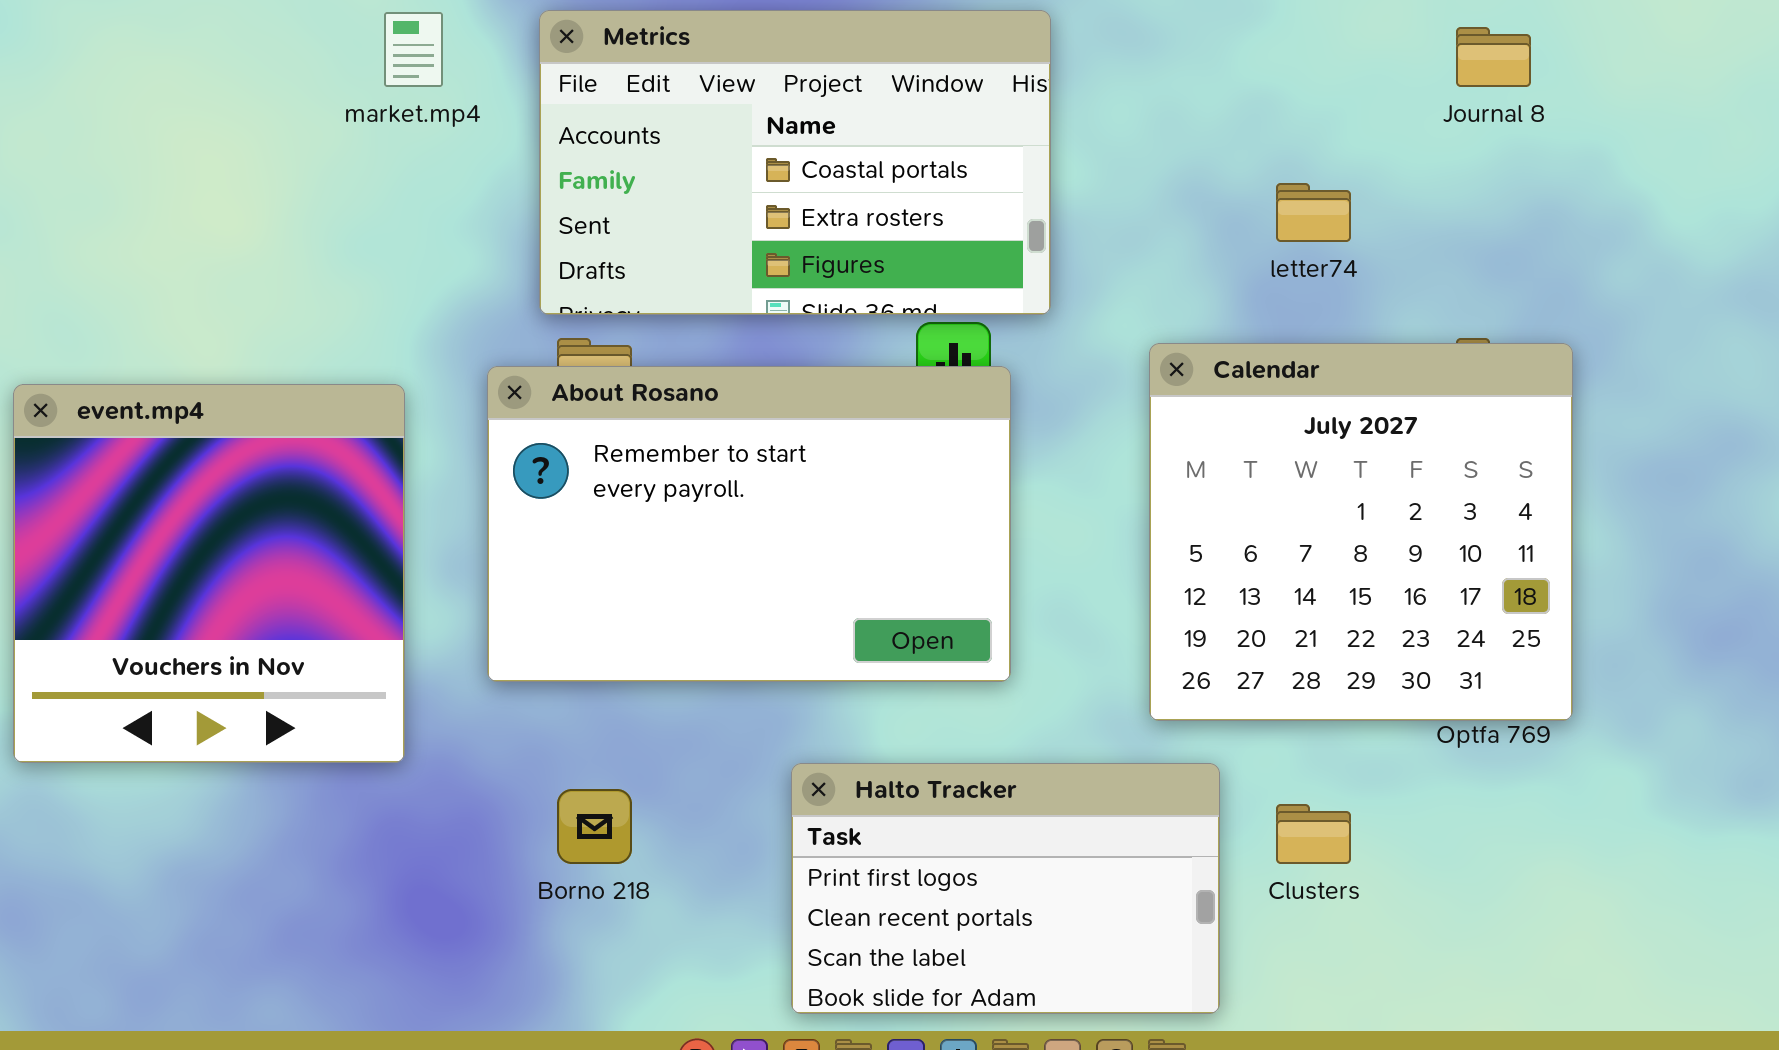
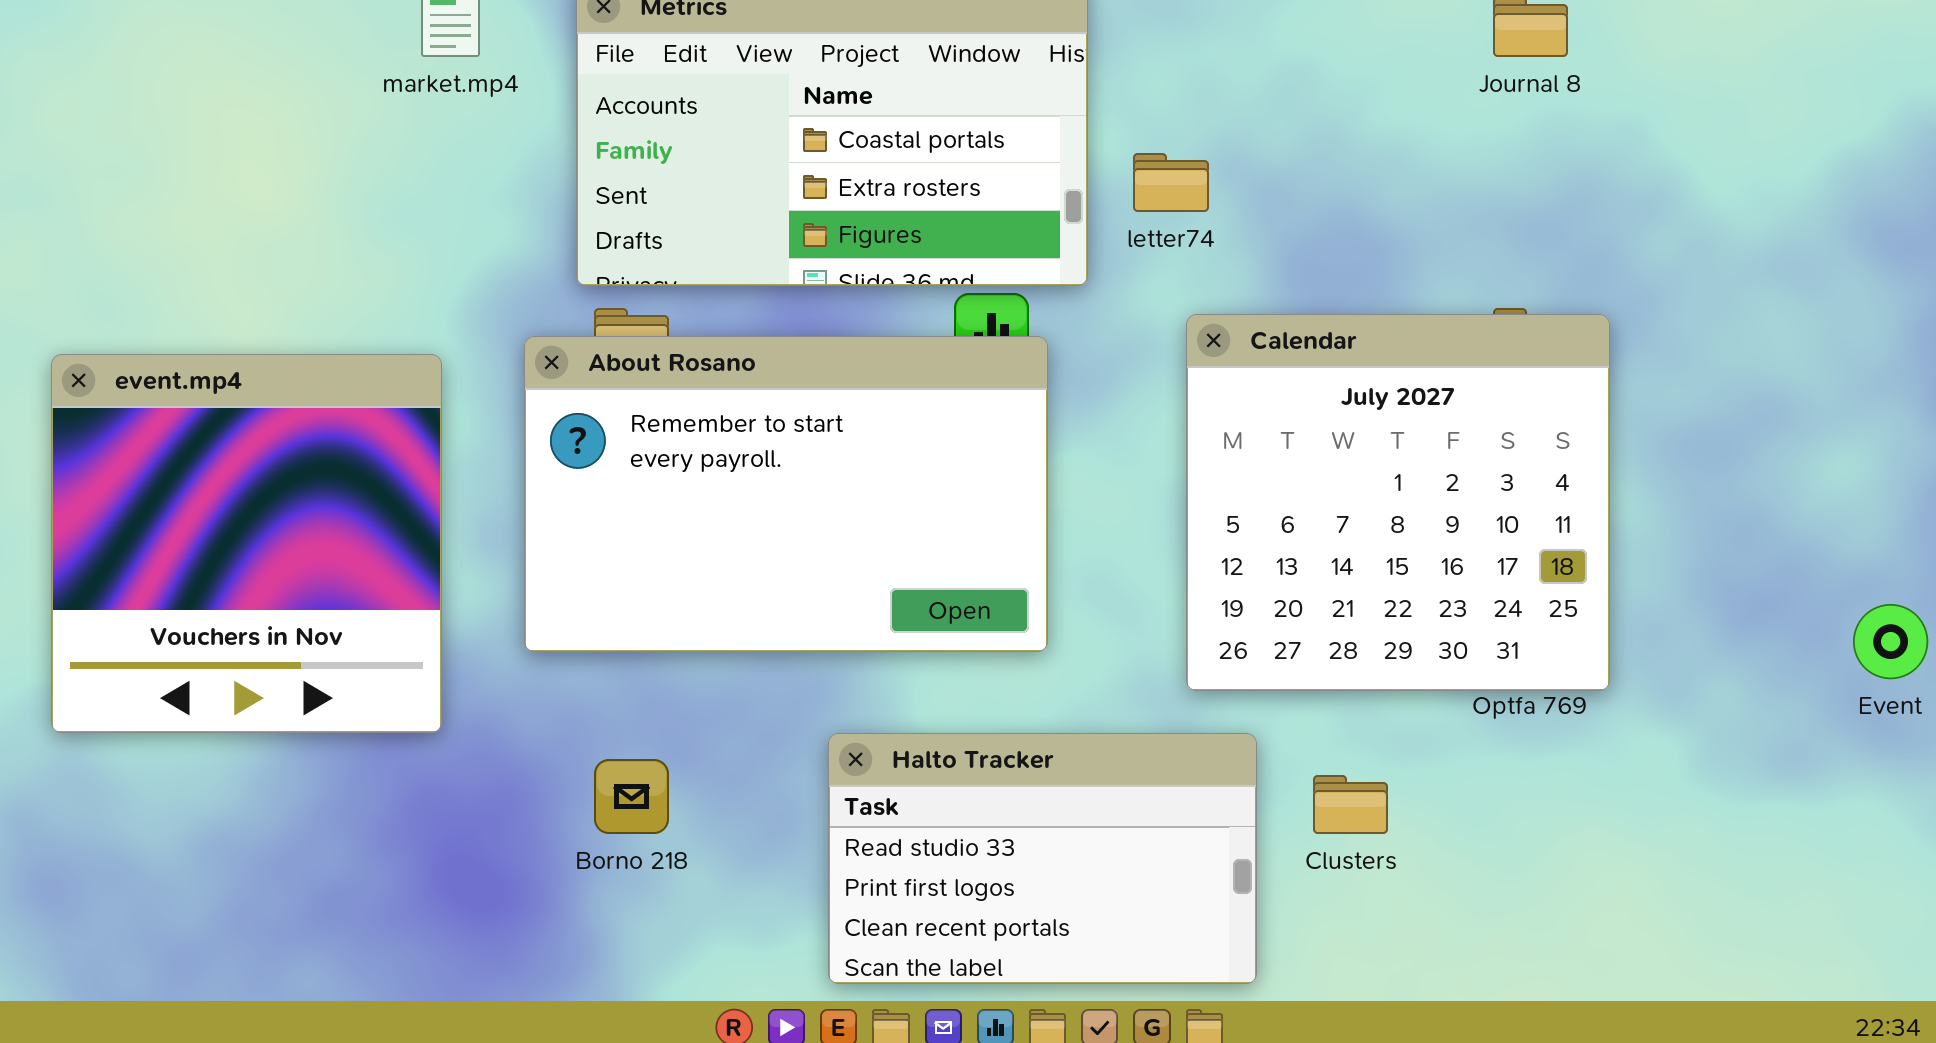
letter74: [1276,183,1351,242] -> [1133,153,1209,212], moved
Halto Tracker: [791,763,1220,1014] -> [828,733,1257,984], scrolled up 1 row

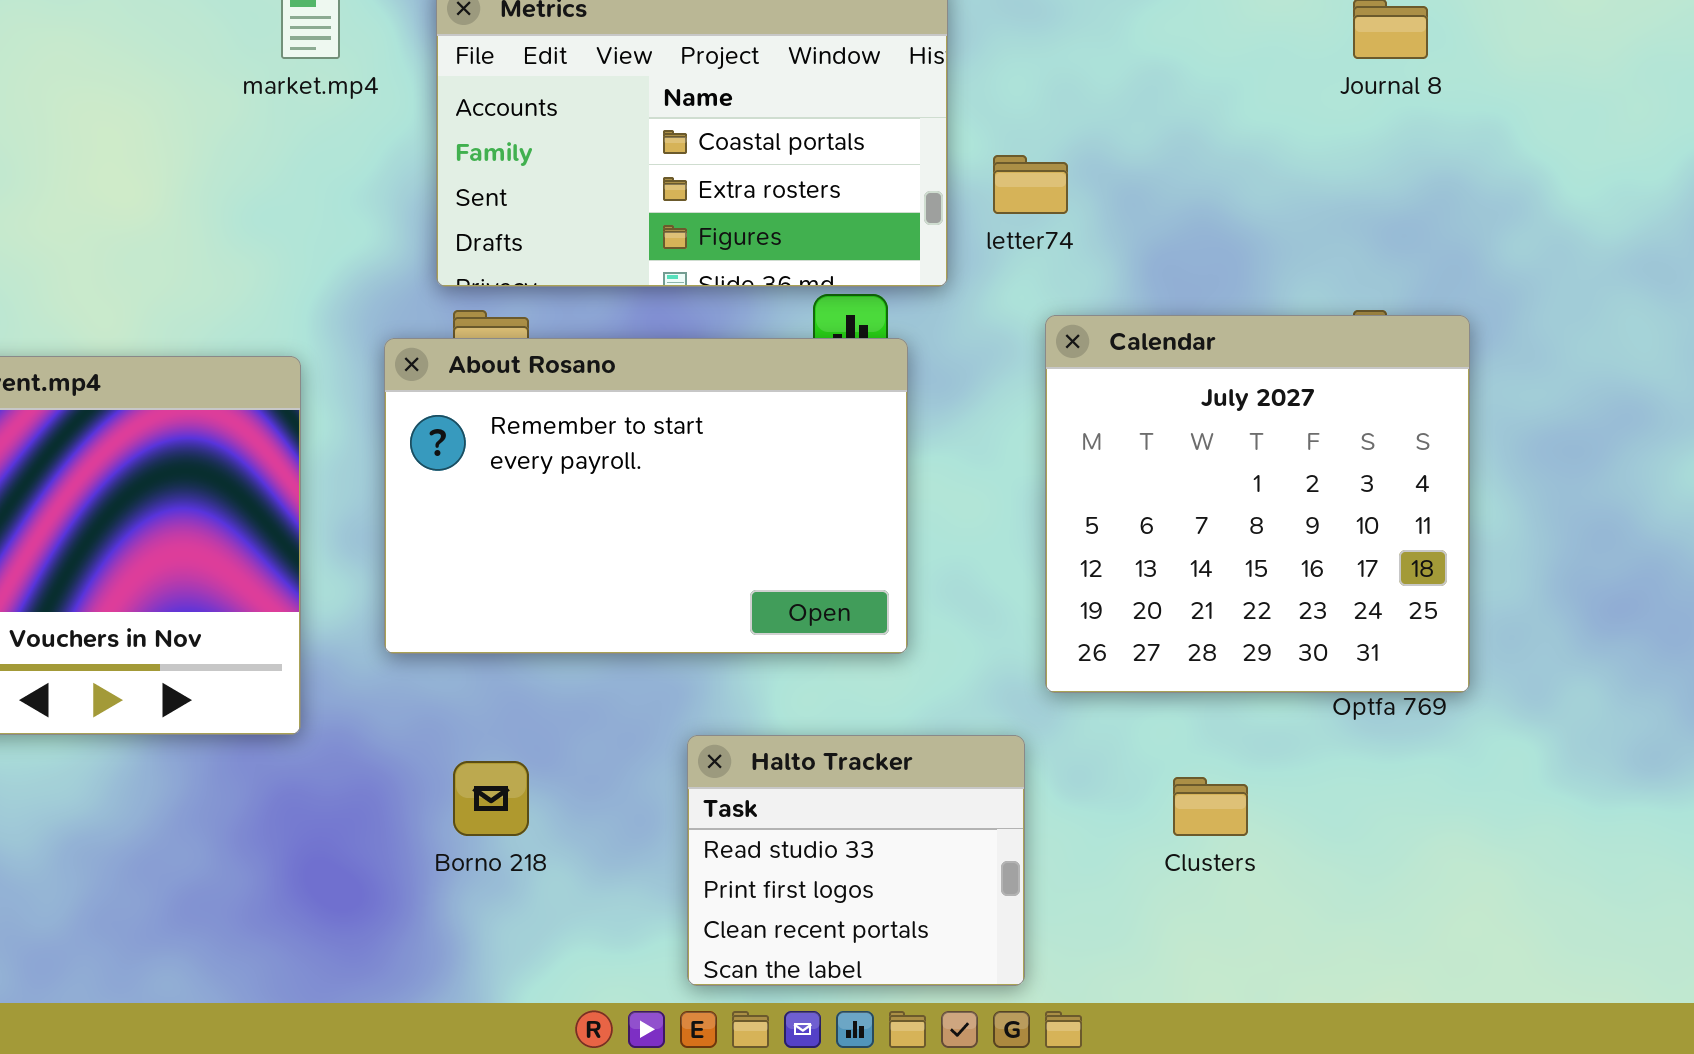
Halto Tracker: [828,733,1257,984] -> [687,735,1025,986], resized

